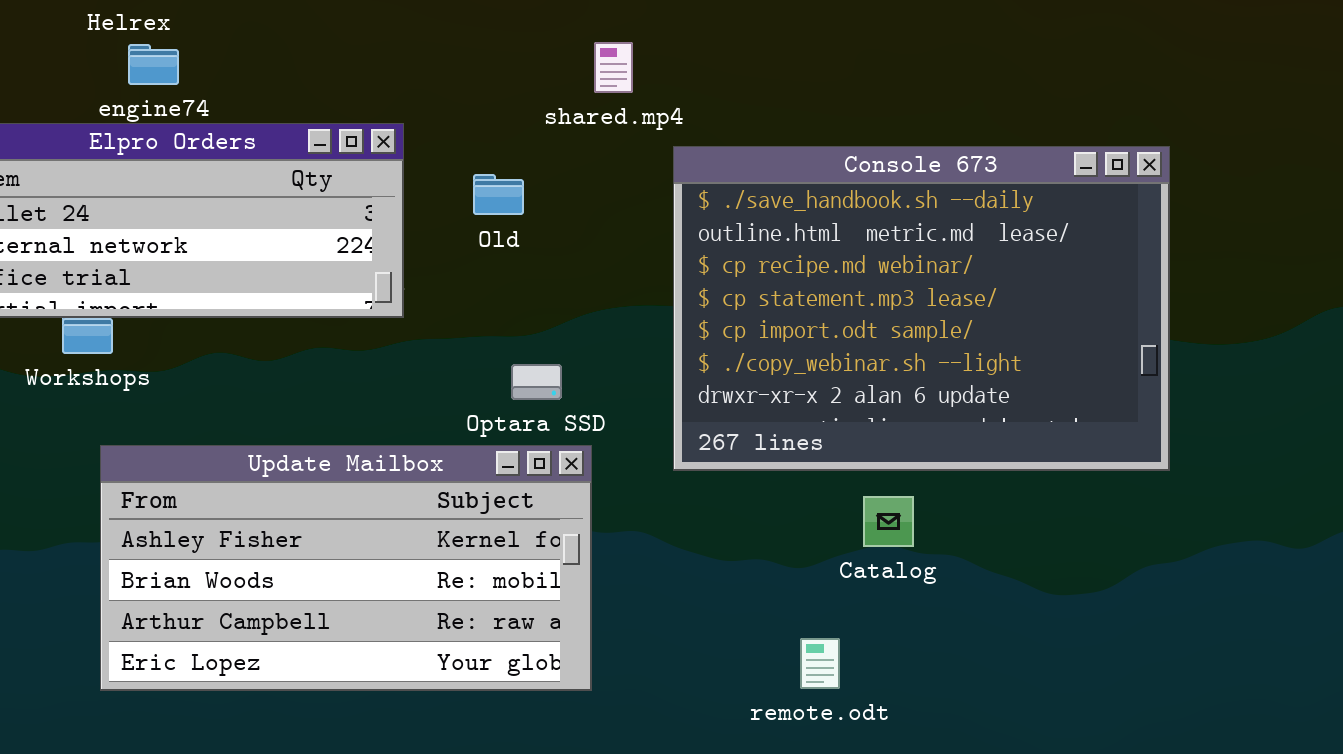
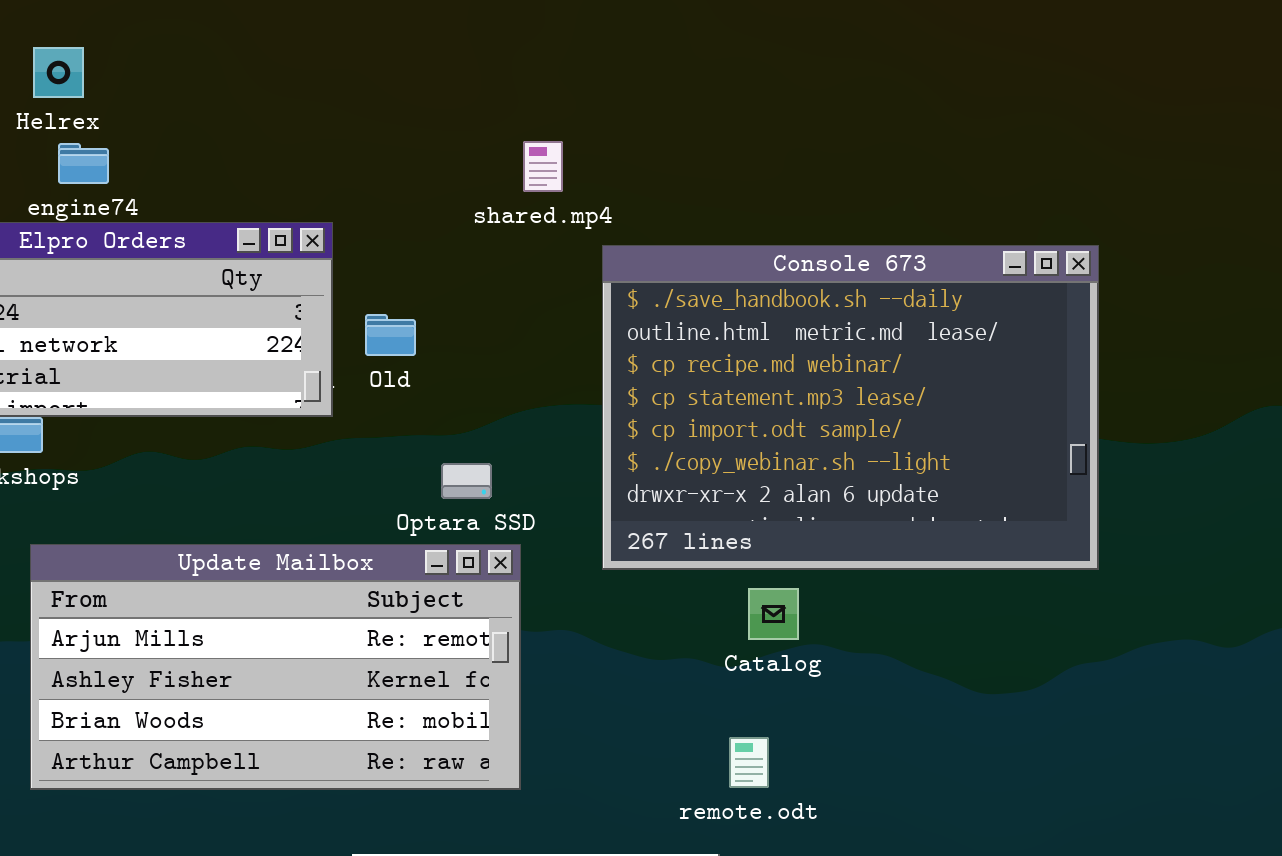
Old: [473,174,524,215] -> [365,314,416,356], moved
Update Mailbox: [100,445,592,691] -> [30,544,521,790], scrolled up 1 row
Catalog: [863,496,914,547] -> [748,588,799,640], moved

